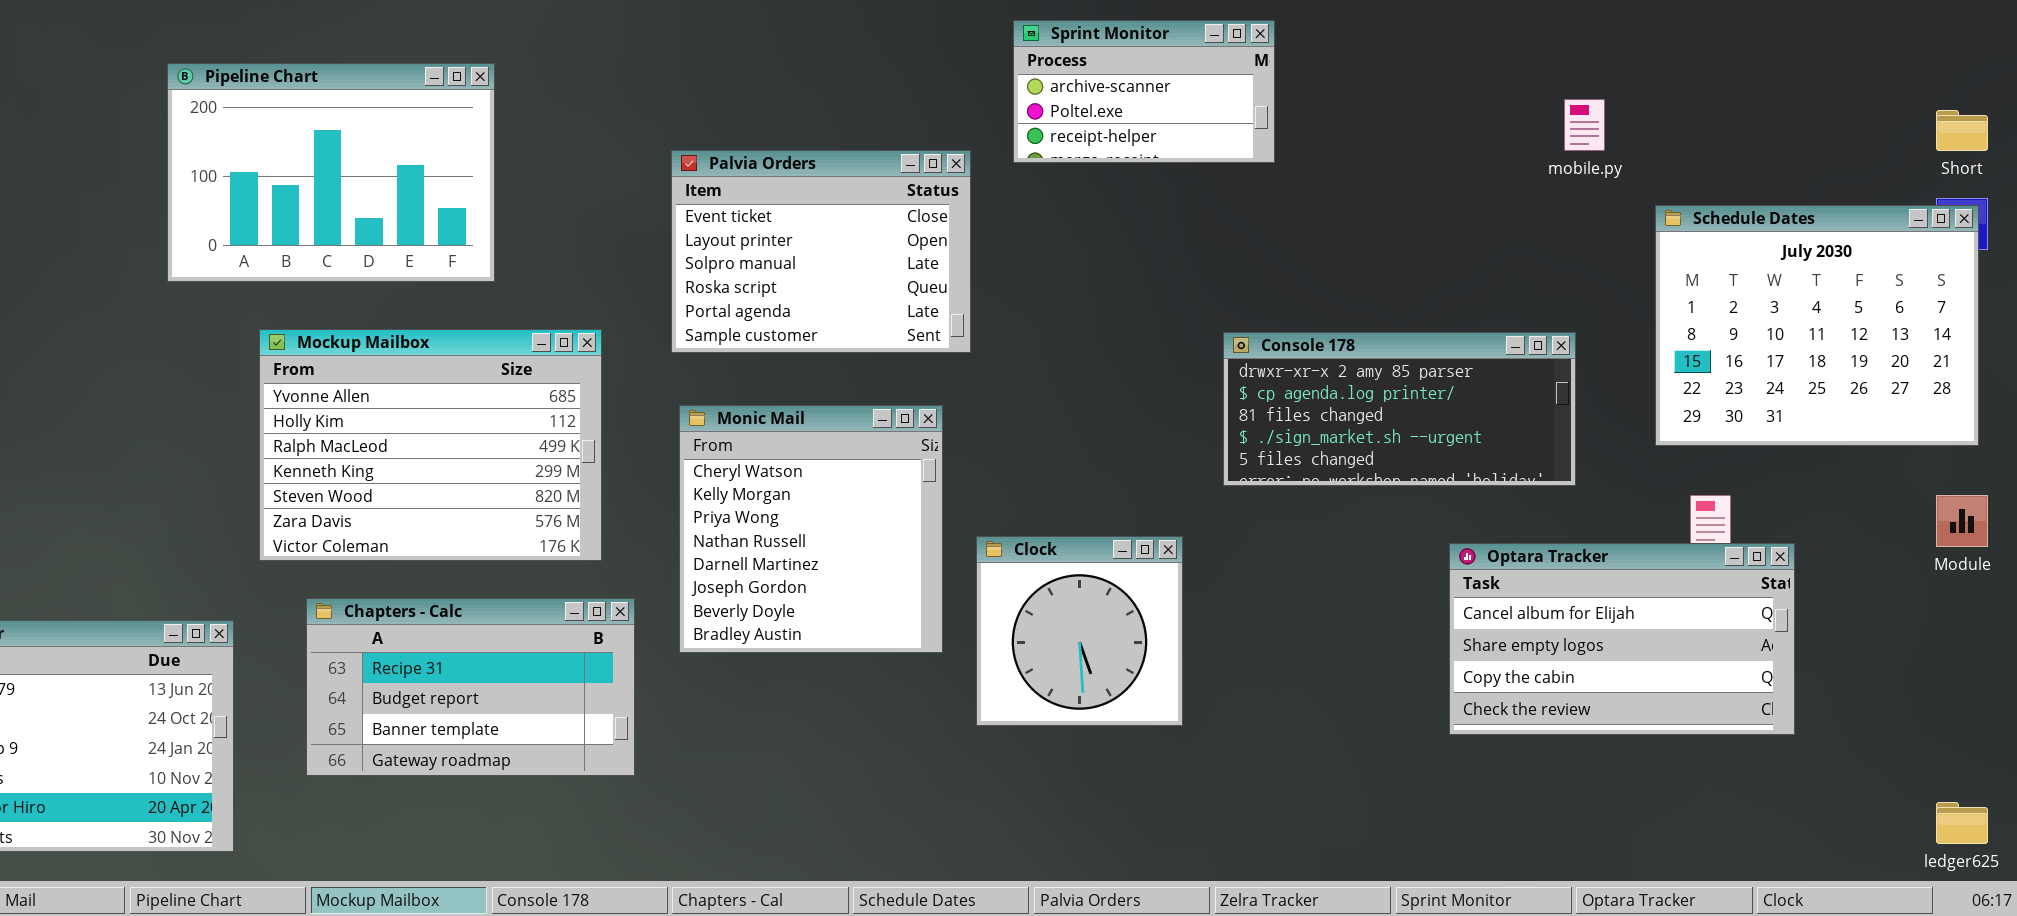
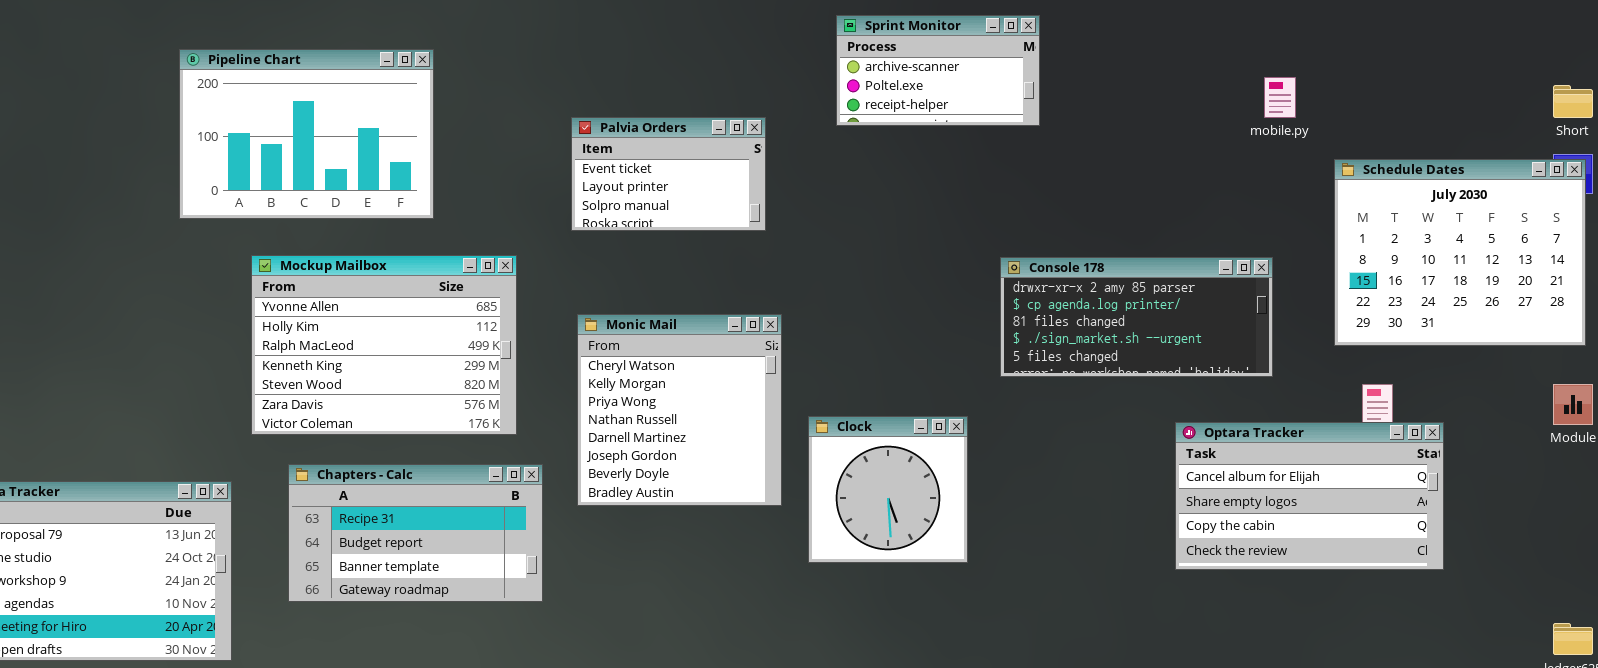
Palvia Orders: [671,150,971,353] -> [571,117,766,231], resized

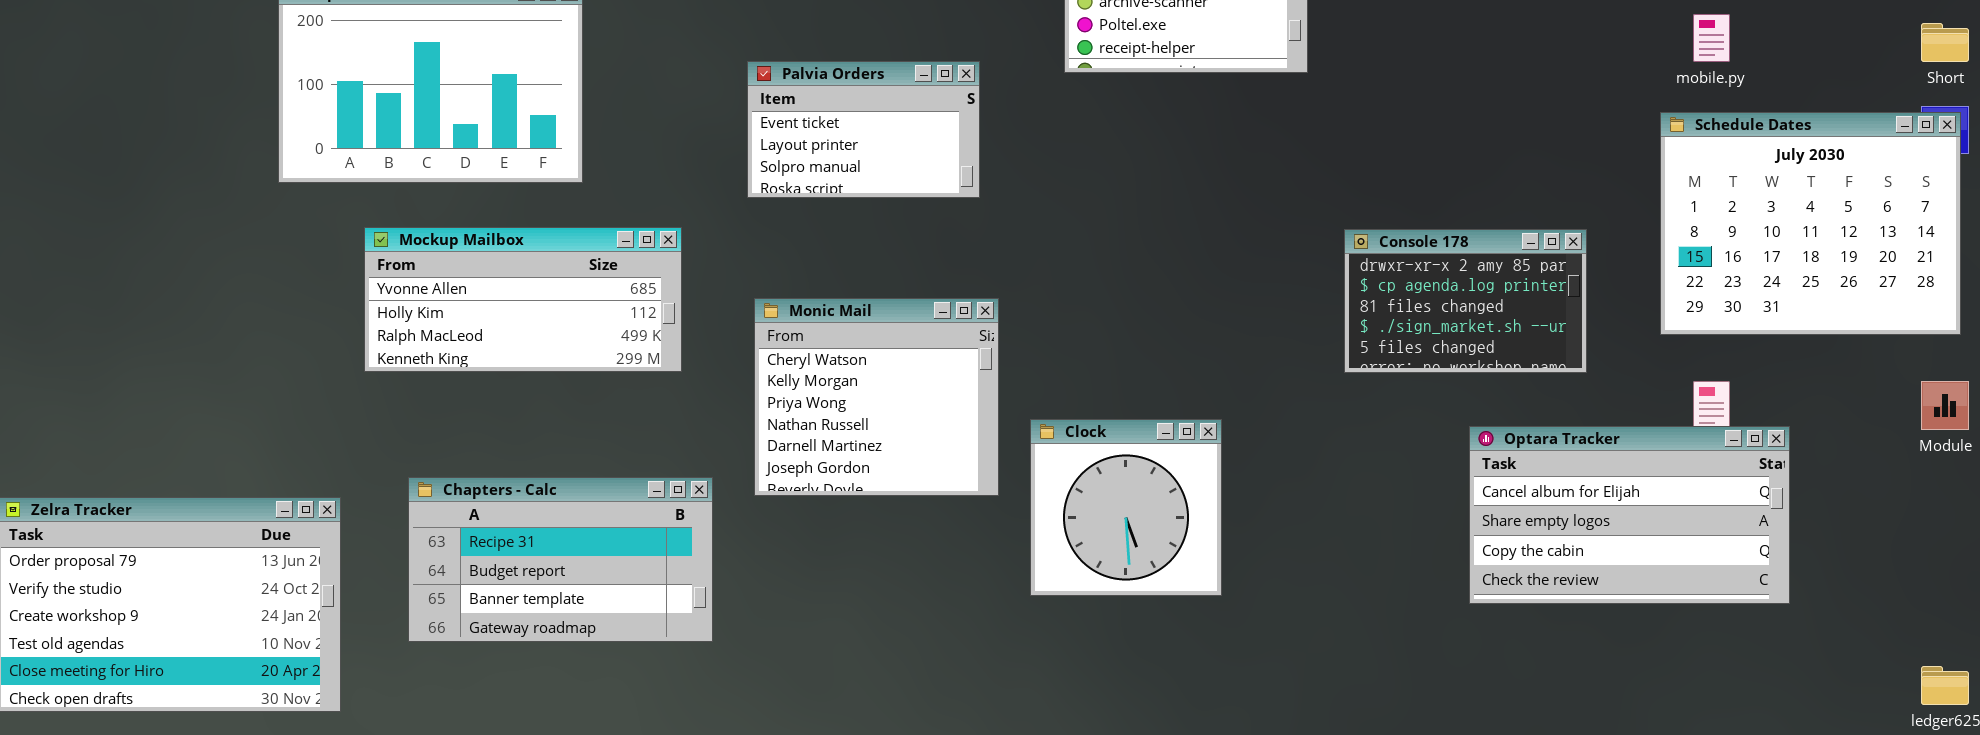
mobile.py: [1264,77,1296,118] -> [1693,14,1730,62], moved
Mockup Mailbox: [251,255,517,435] -> [364,227,682,372], resized
Console 178: [1000,257,1273,377] -> [1344,229,1587,373], resized
Monic Mail: [577,314,782,506] -> [754,298,999,496], resized

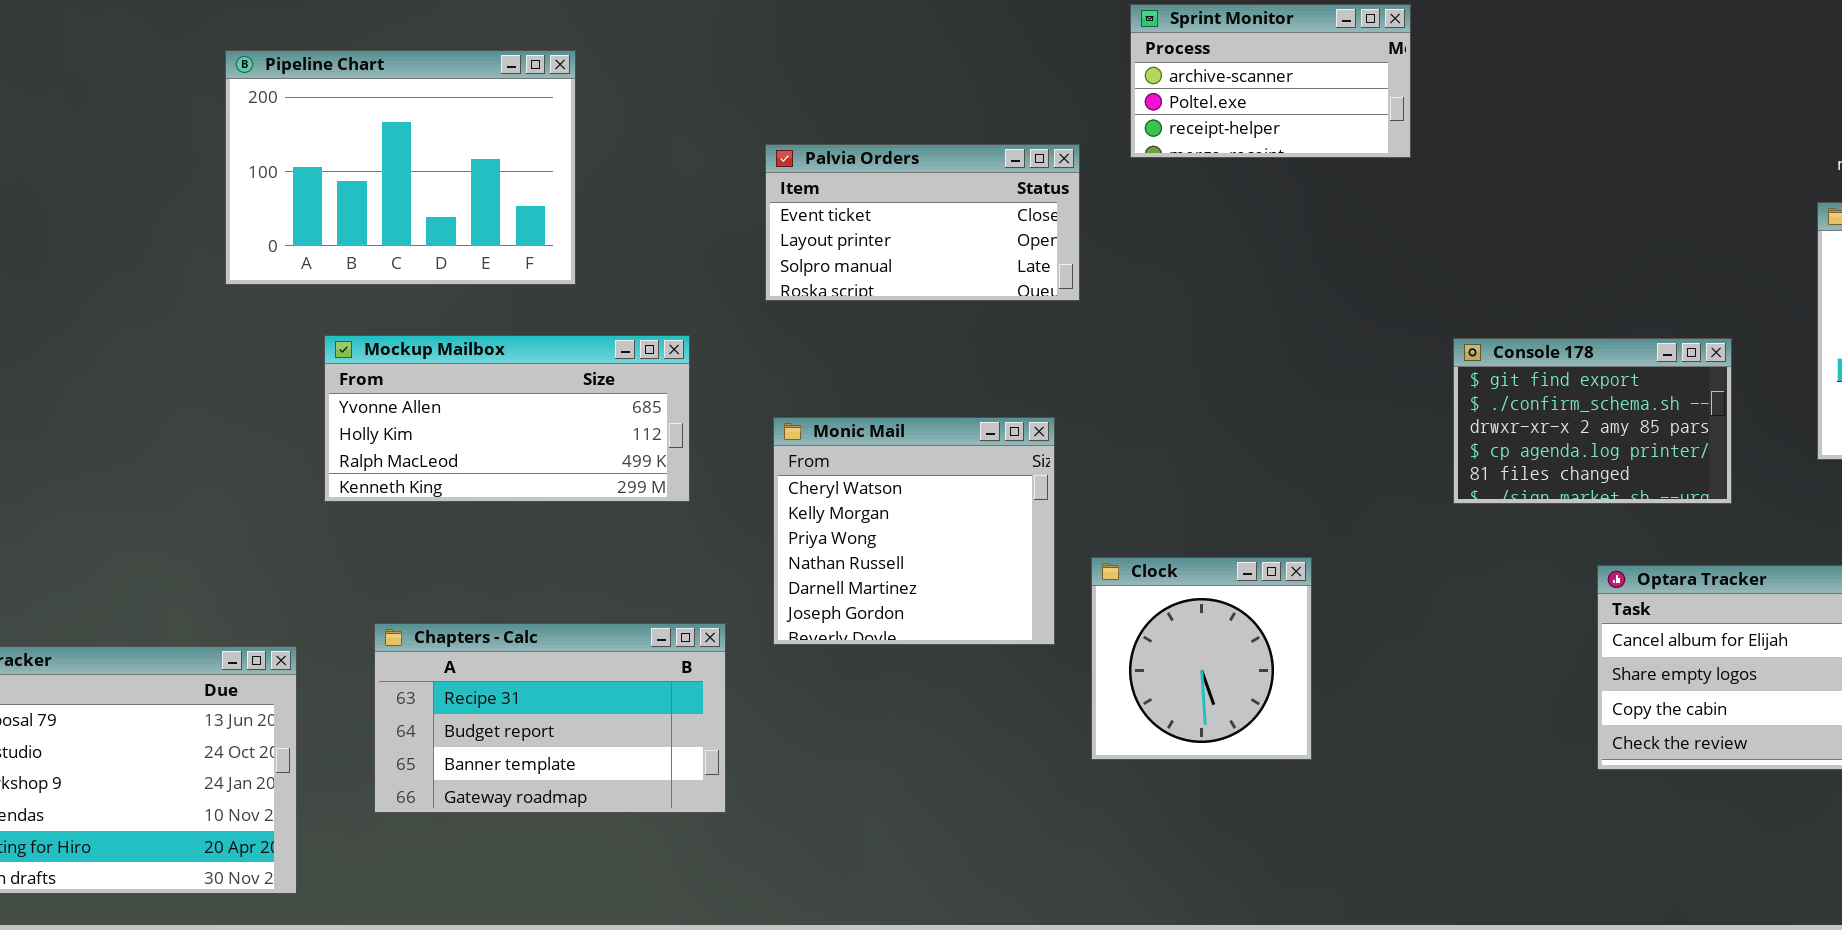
Palvia Orders: [747,61,980,198] -> [765,144,1080,301], resized
Console 178: [1344,229,1587,373] -> [1453,338,1732,504], scrolled up 2 rows

